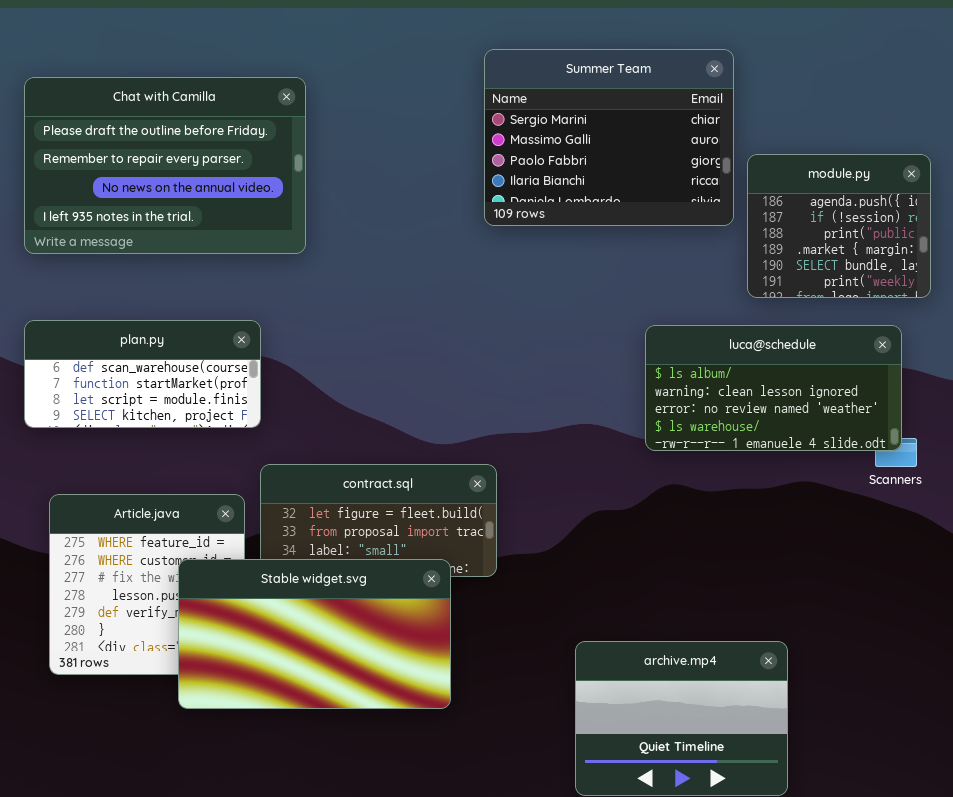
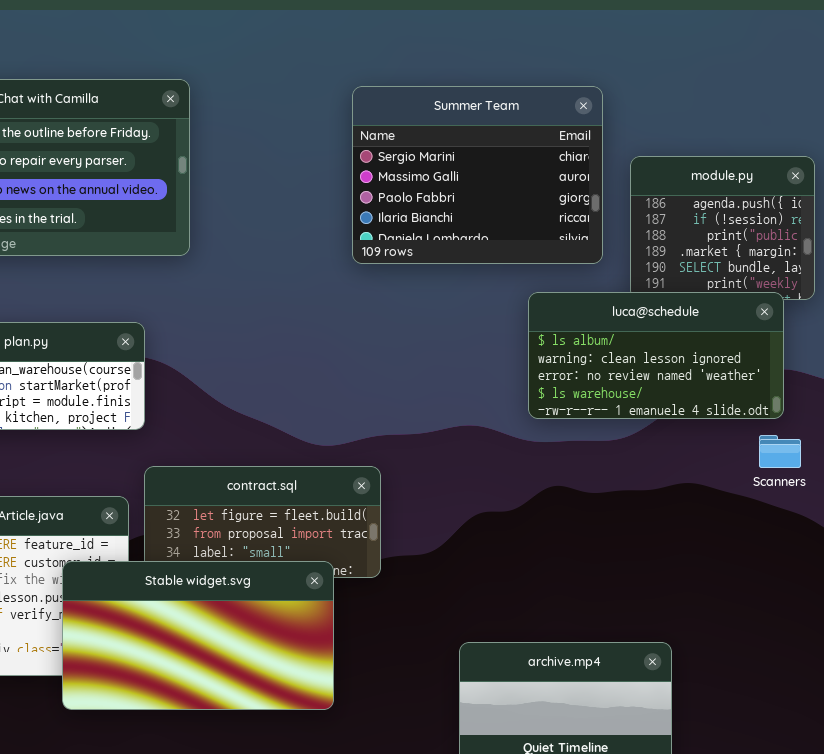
Summer Team: [484,49,734,226] -> [352,86,603,264], moved
luca@schedule: [645,325,902,451] -> [528,292,784,419], moved

